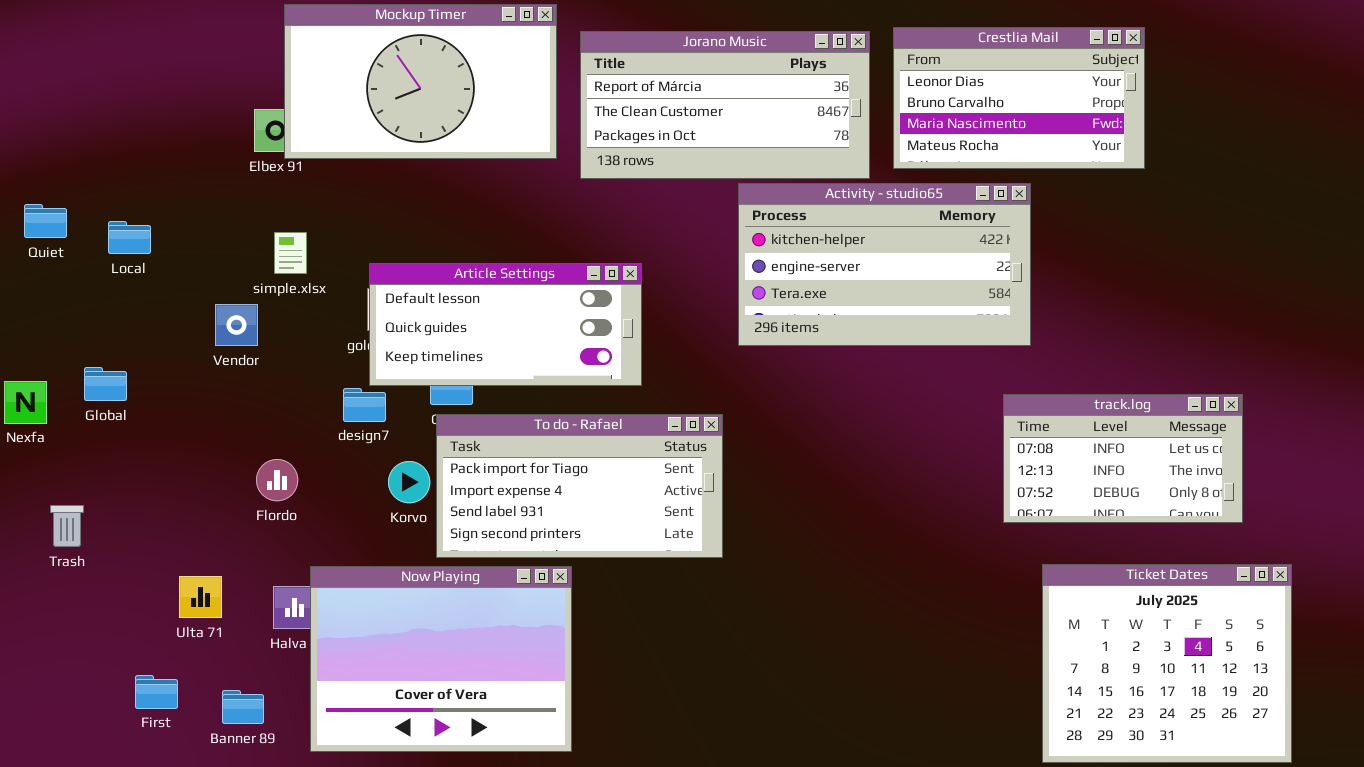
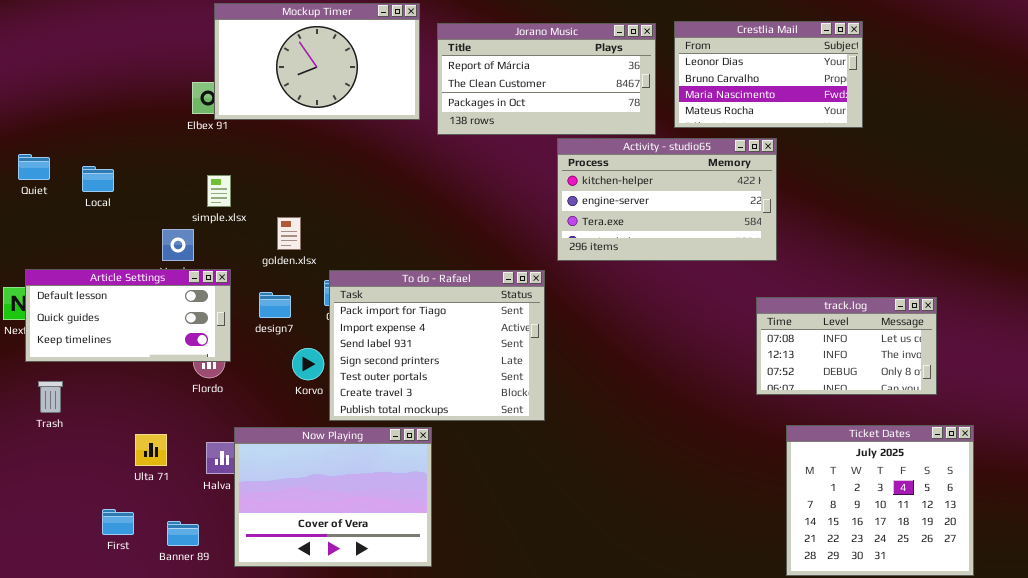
Article Settings: [369,263,642,386] -> [25,269,231,362], moved
To do - Rafael: [436,414,723,558] -> [329,270,545,421], resized

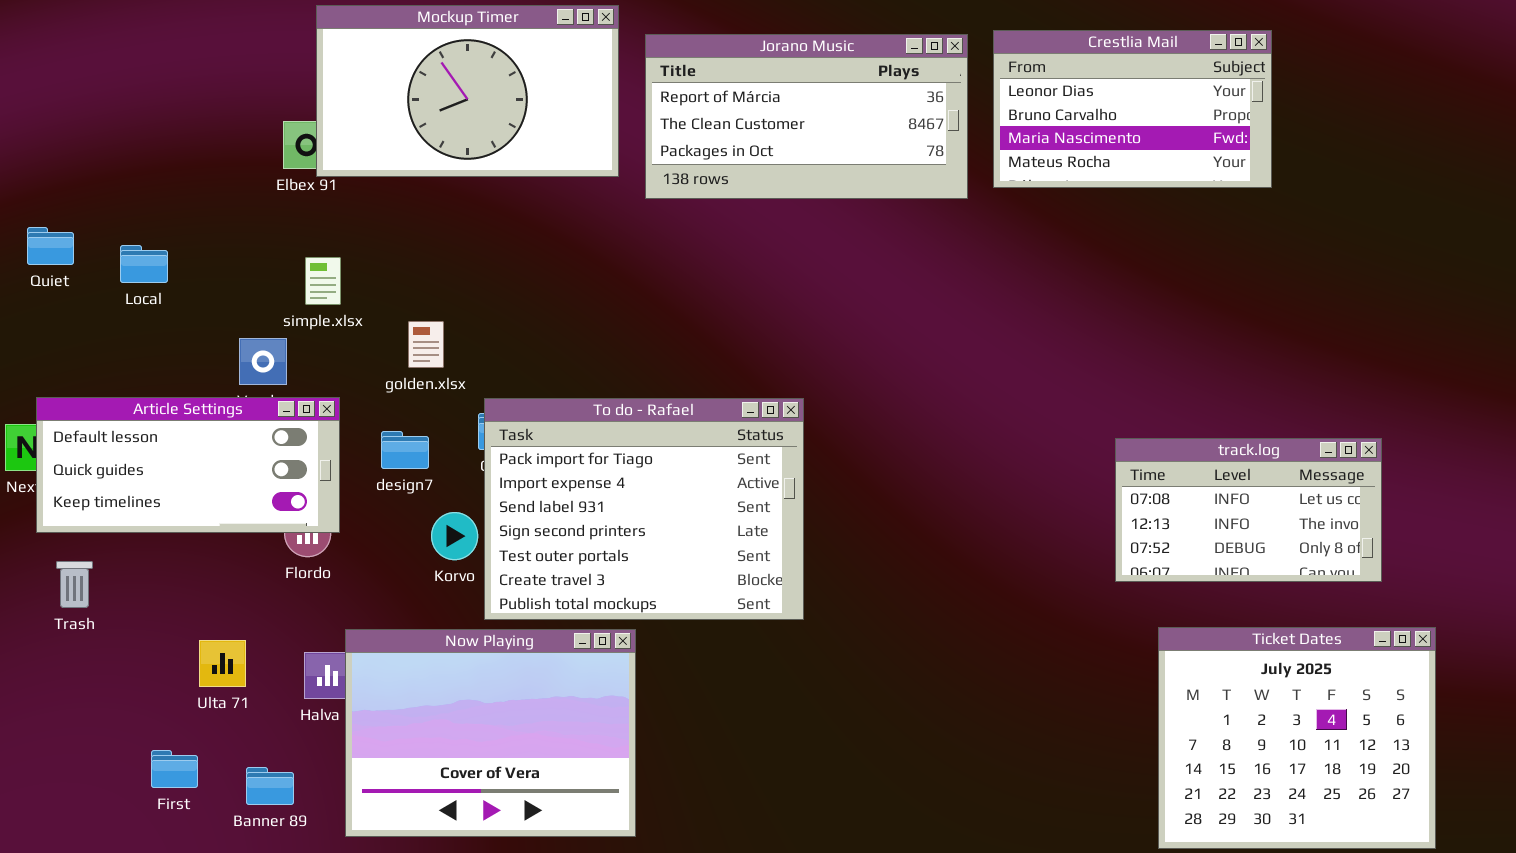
Activity - studio65: [557,138,777,261] -> none, closed

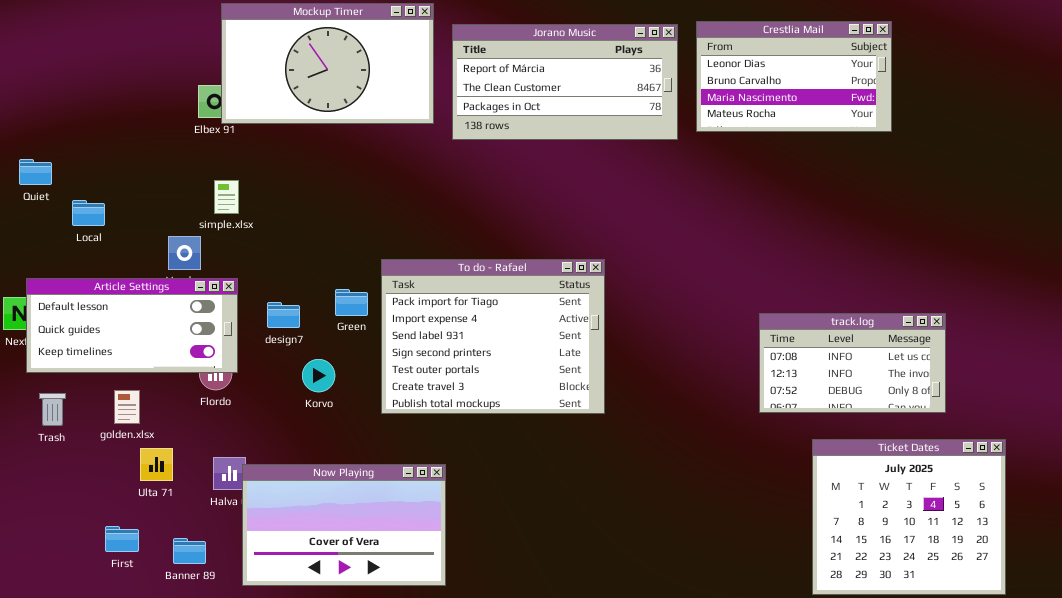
Local: [120,245,168,283] -> [72,200,105,226], moved
golden.xlsx: [408,321,444,368] -> [114,390,140,424], moved
To do - Rafael: [484,398,804,620] -> [381,259,605,414], moved
track.log: [1115,438,1382,582] -> [759,313,946,413], moved
Now Playing: [345,629,636,837] -> [242,464,446,586], resized

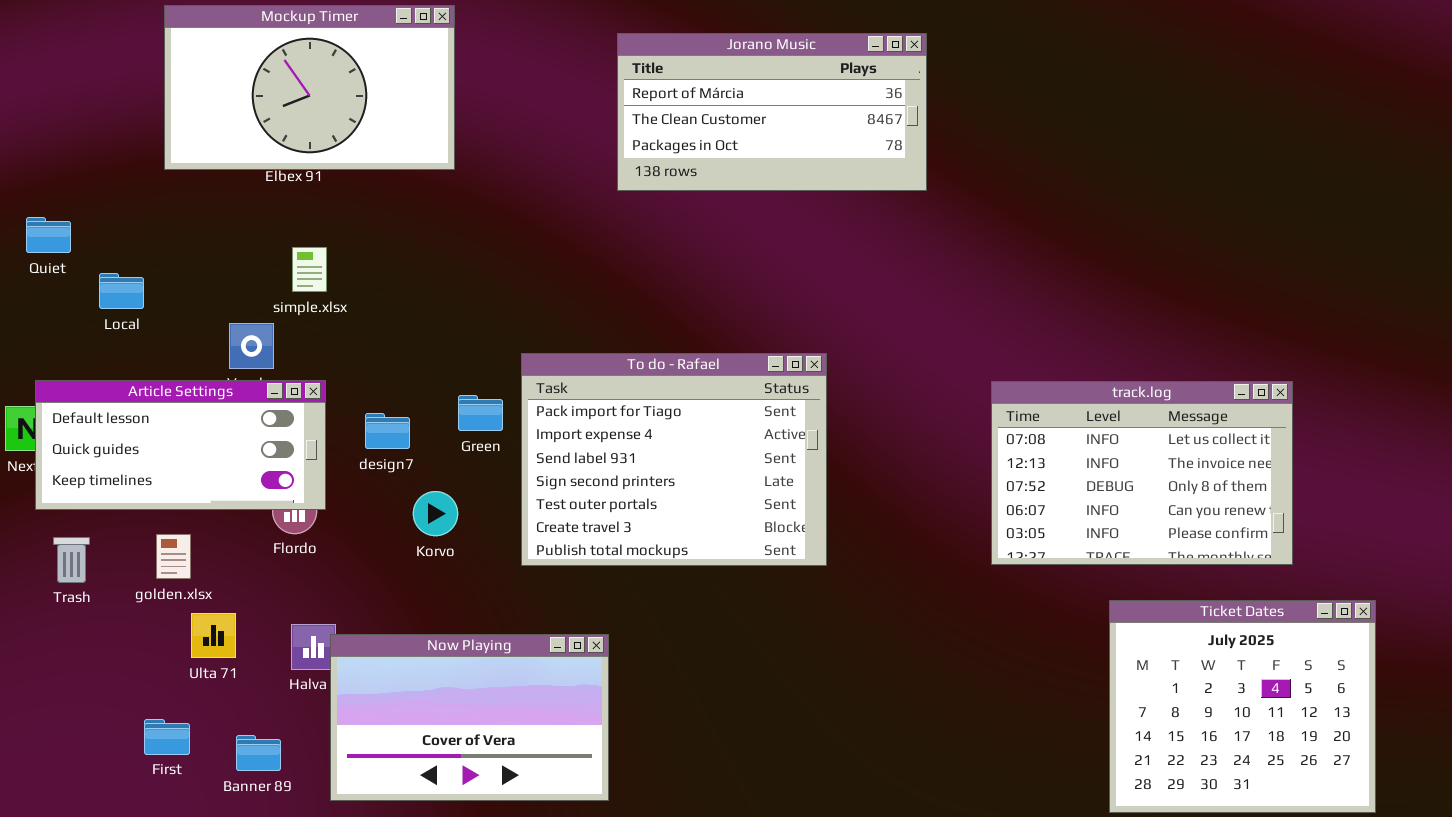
Mockup Timer: [221,3,434,124] -> [164,5,455,170], moved
Crestlia Mail: [696,21,892,132] -> none, closed
track.log: [759,313,946,413] -> [991,381,1293,565], resized

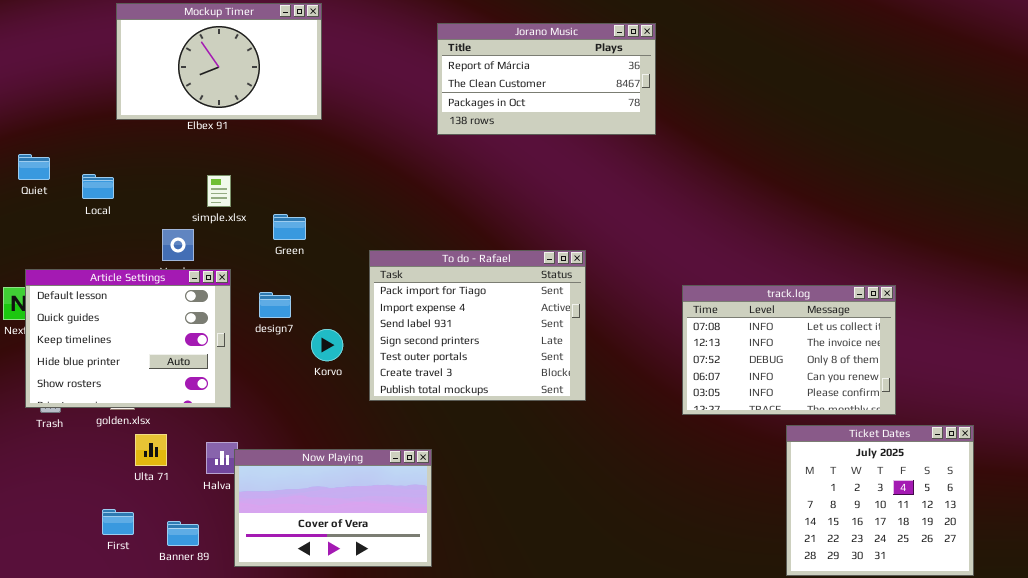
Local: [99,273,144,309] -> [82,174,114,199], moved
Article Settings: [35,380,326,510] -> [25,269,231,408], resized
track.log: [991,381,1293,565] -> [682,285,896,415], moved
Green: [458,395,503,431] -> [273,214,306,240], moved
Korvo: [413,491,458,536] -> [311,329,343,361], moved

